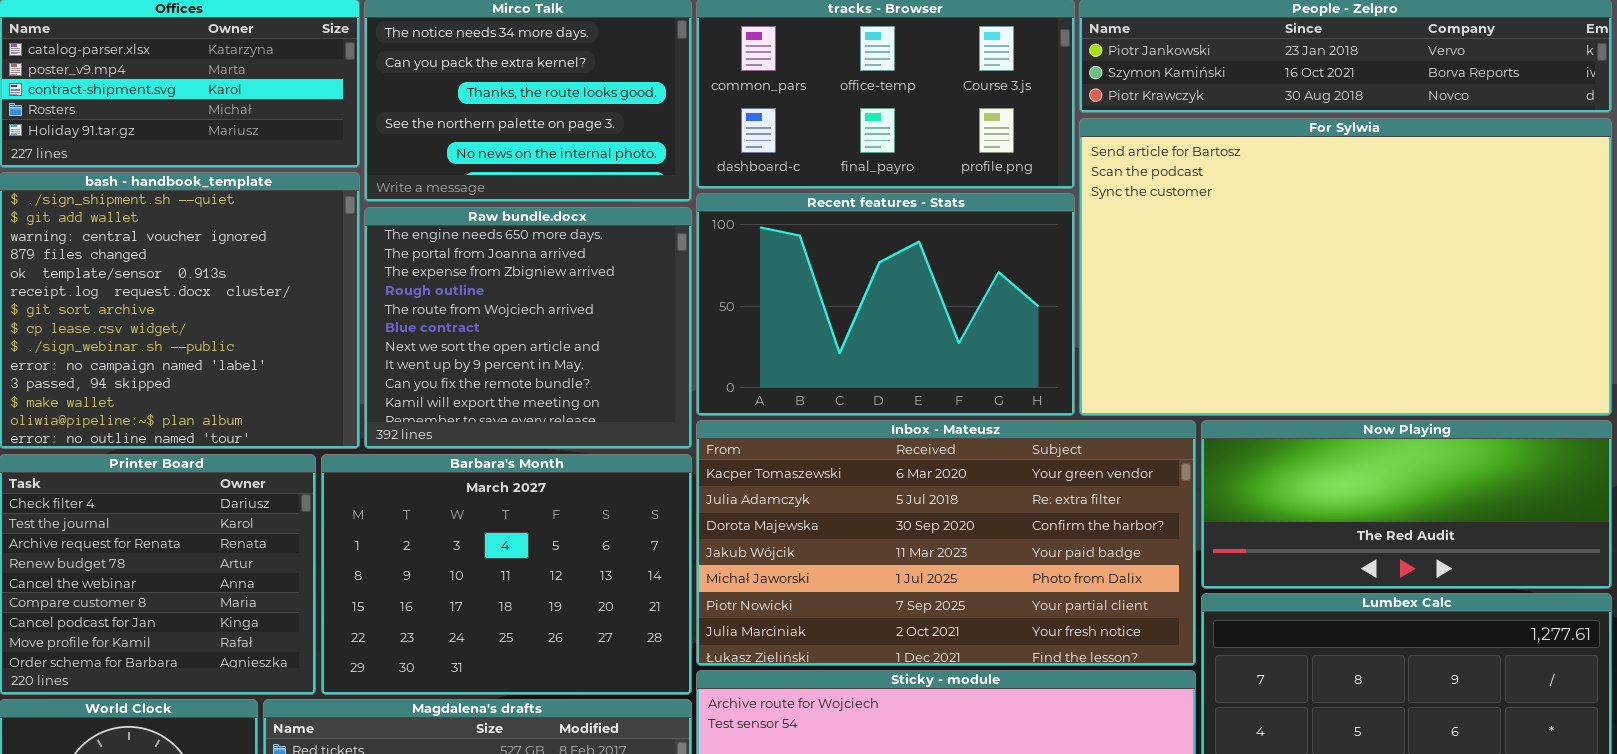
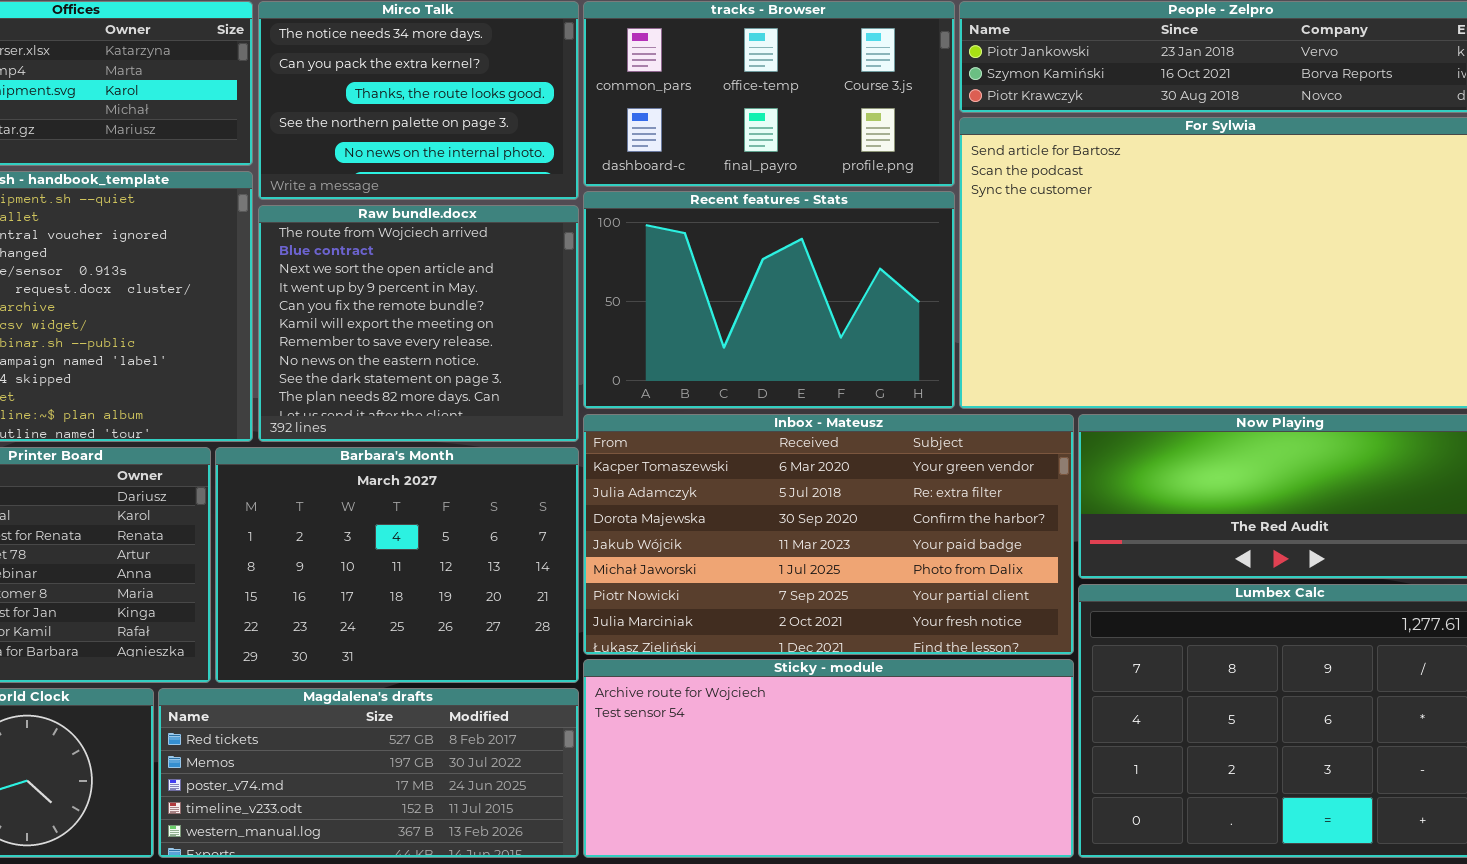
Raw bundle.docx: [364,207,692,449] -> [258,205,579,442], scrolled down 4 rows

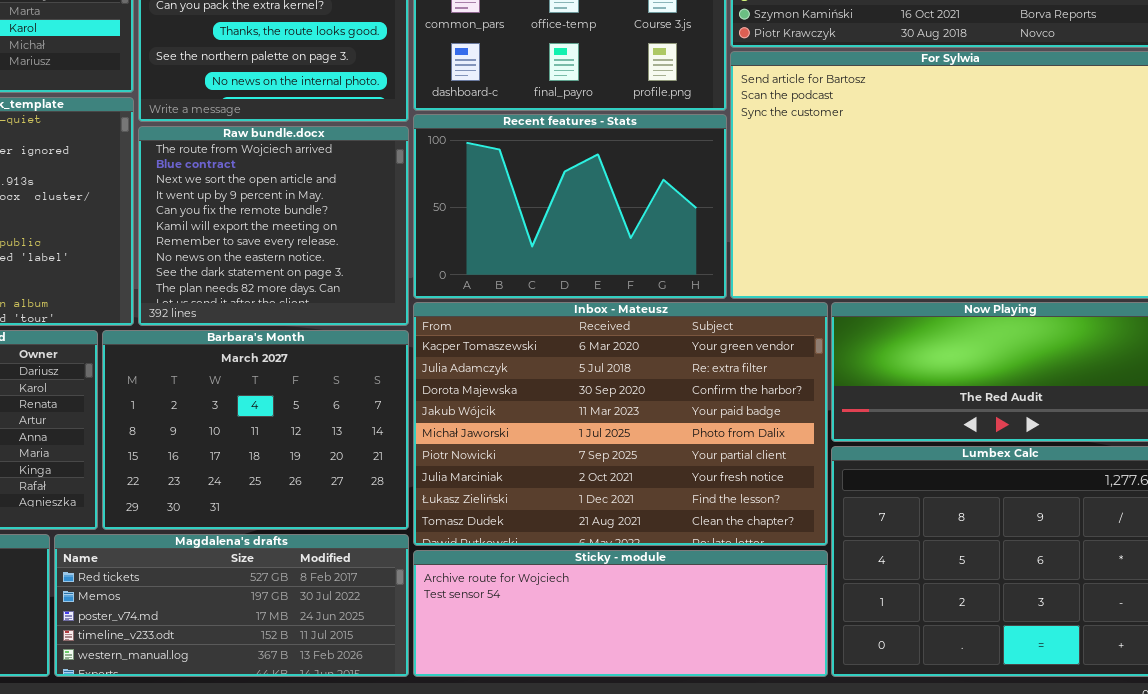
Inbox - Mateusz: [583,414,1074,655] -> [413,302,828,546], resized
Sticky - module: [583,659,1074,858] -> [413,550,828,677], resized

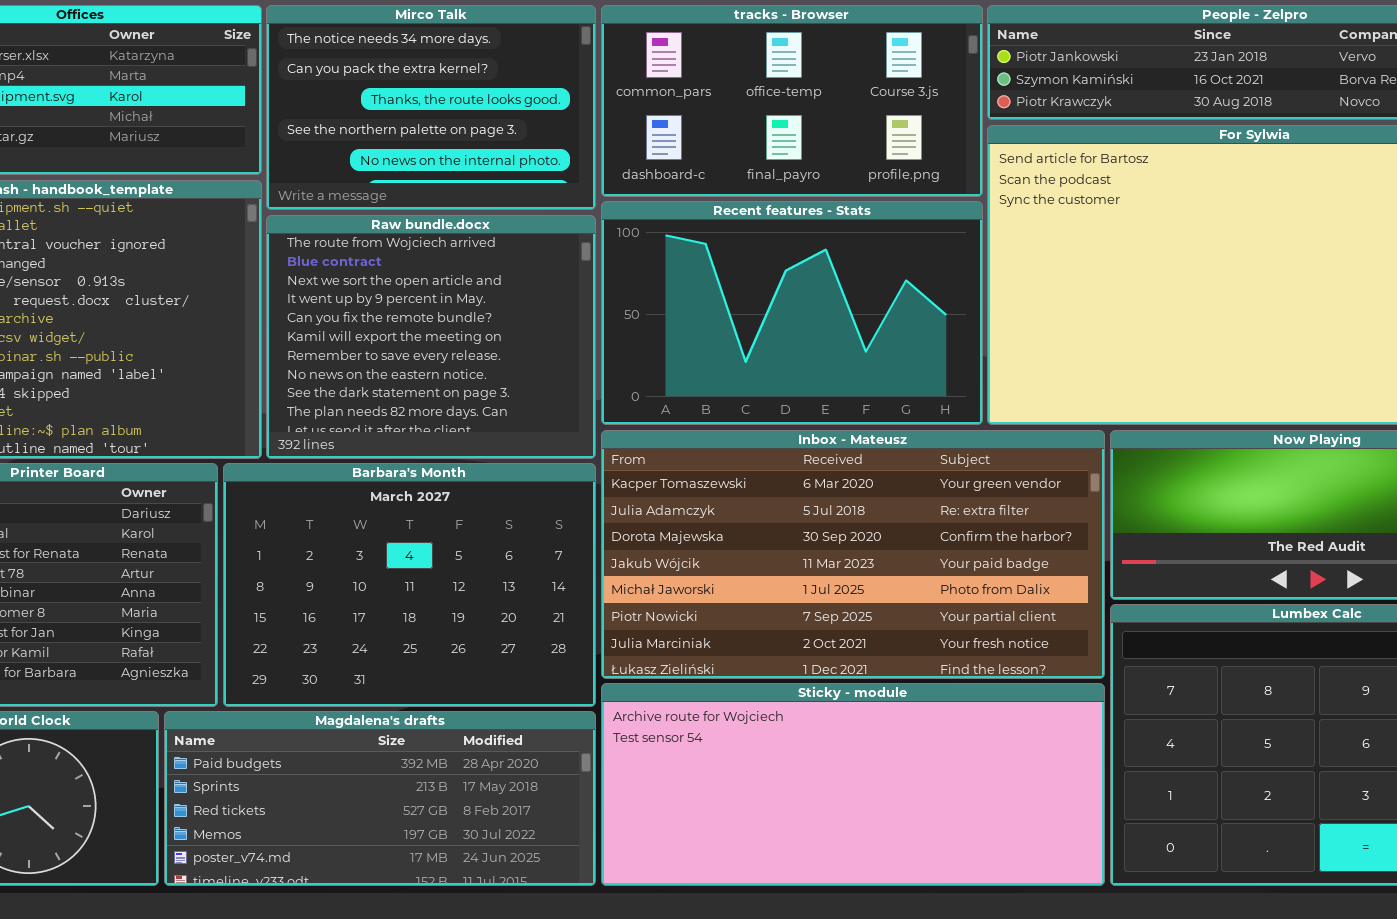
Inbox - Mateusz: [413,302,828,546] -> [601,430,1105,679], resized
Magdalena's drafts: [54,534,409,677] -> [164,711,596,886], scrolled up 2 rows
Sticky - module: [413,550,828,677] -> [601,683,1105,886], resized

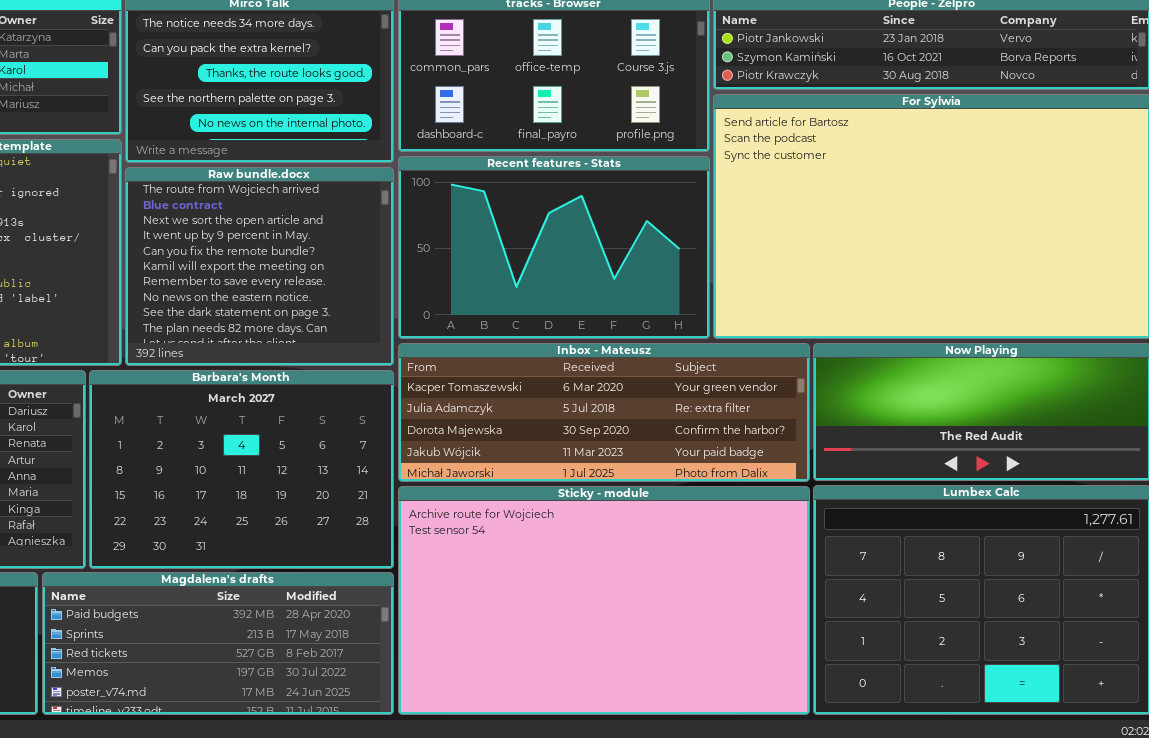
Inbox - Mateusz: [601,430,1105,679] -> [398,343,810,482], resized
Sticky - module: [601,683,1105,886] -> [398,486,810,715], resized

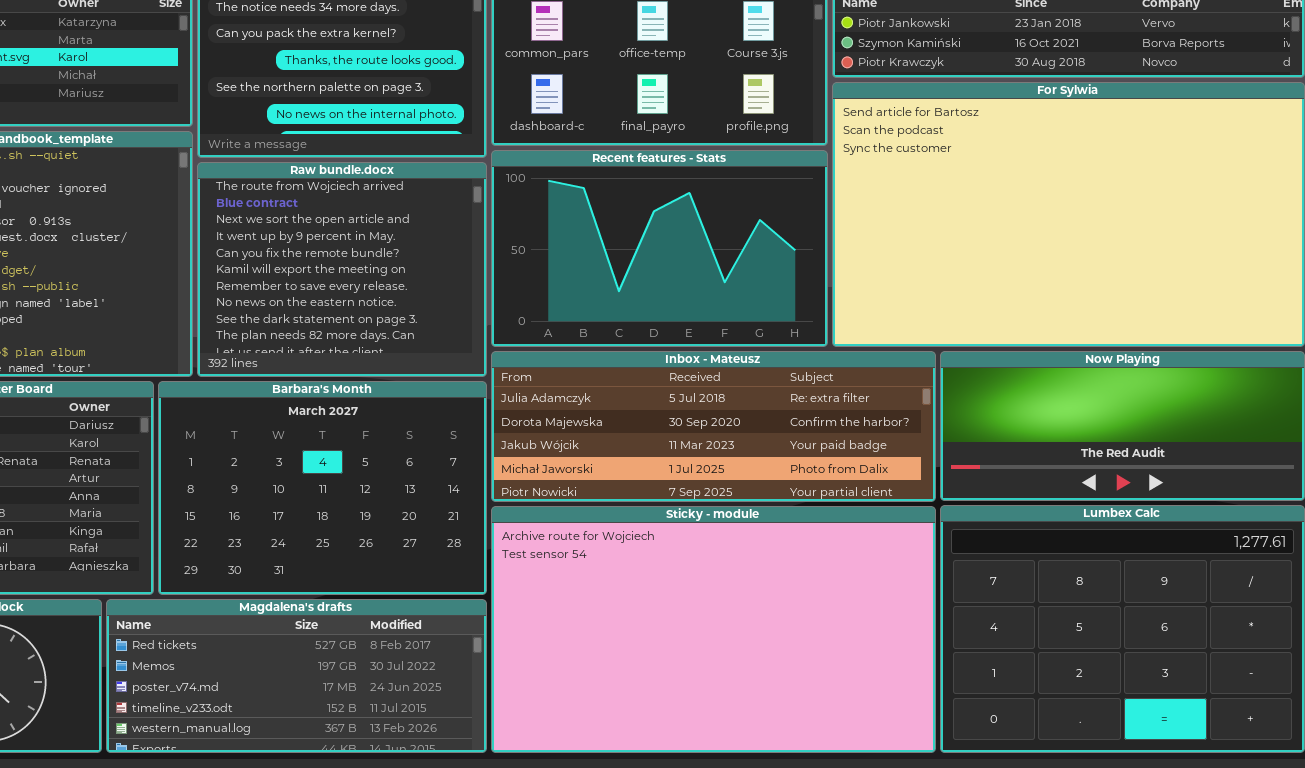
Inbox - Mateusz: [398,343,810,482] -> [491,351,936,502], scrolled down 1 row
Magdalena's drafts: [42,572,394,715] -> [106,599,487,753], scrolled down 2 rows

